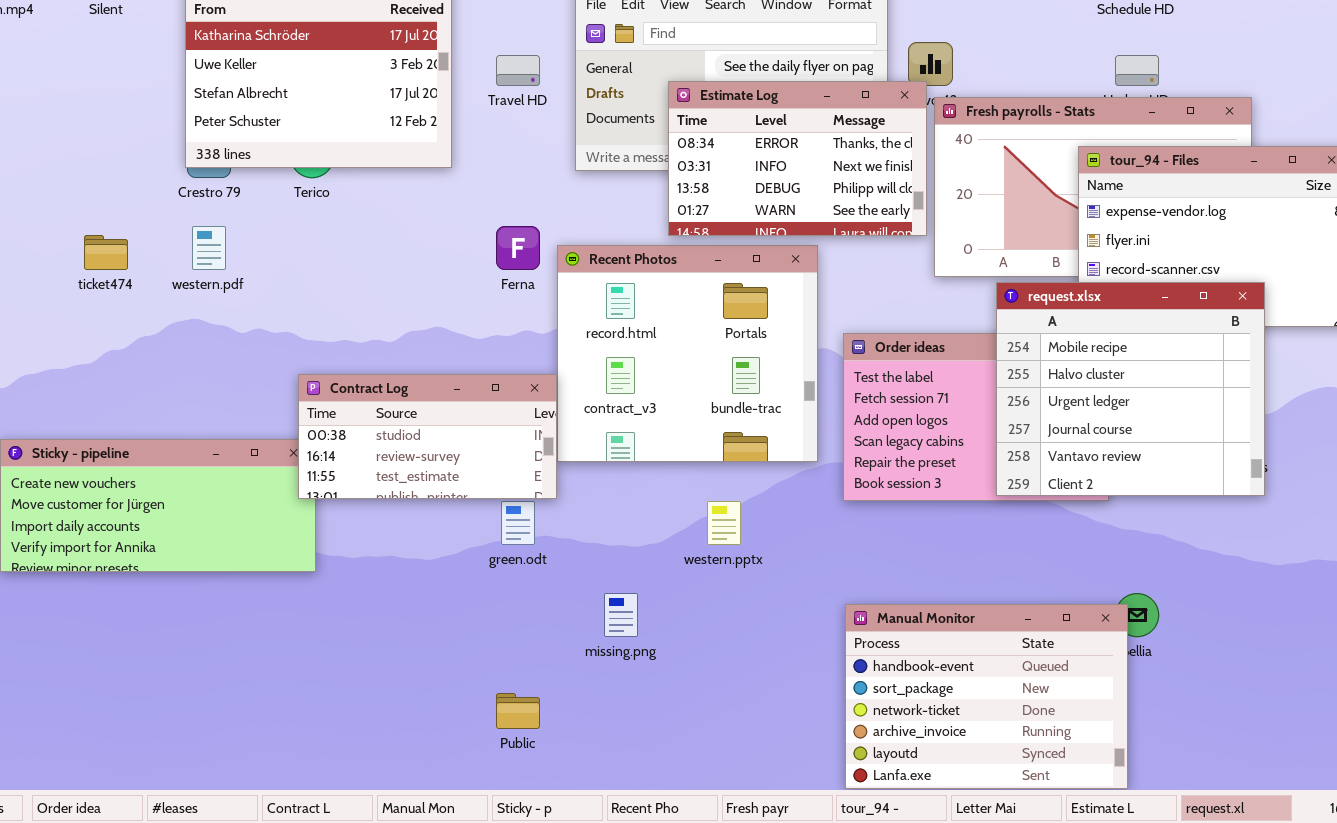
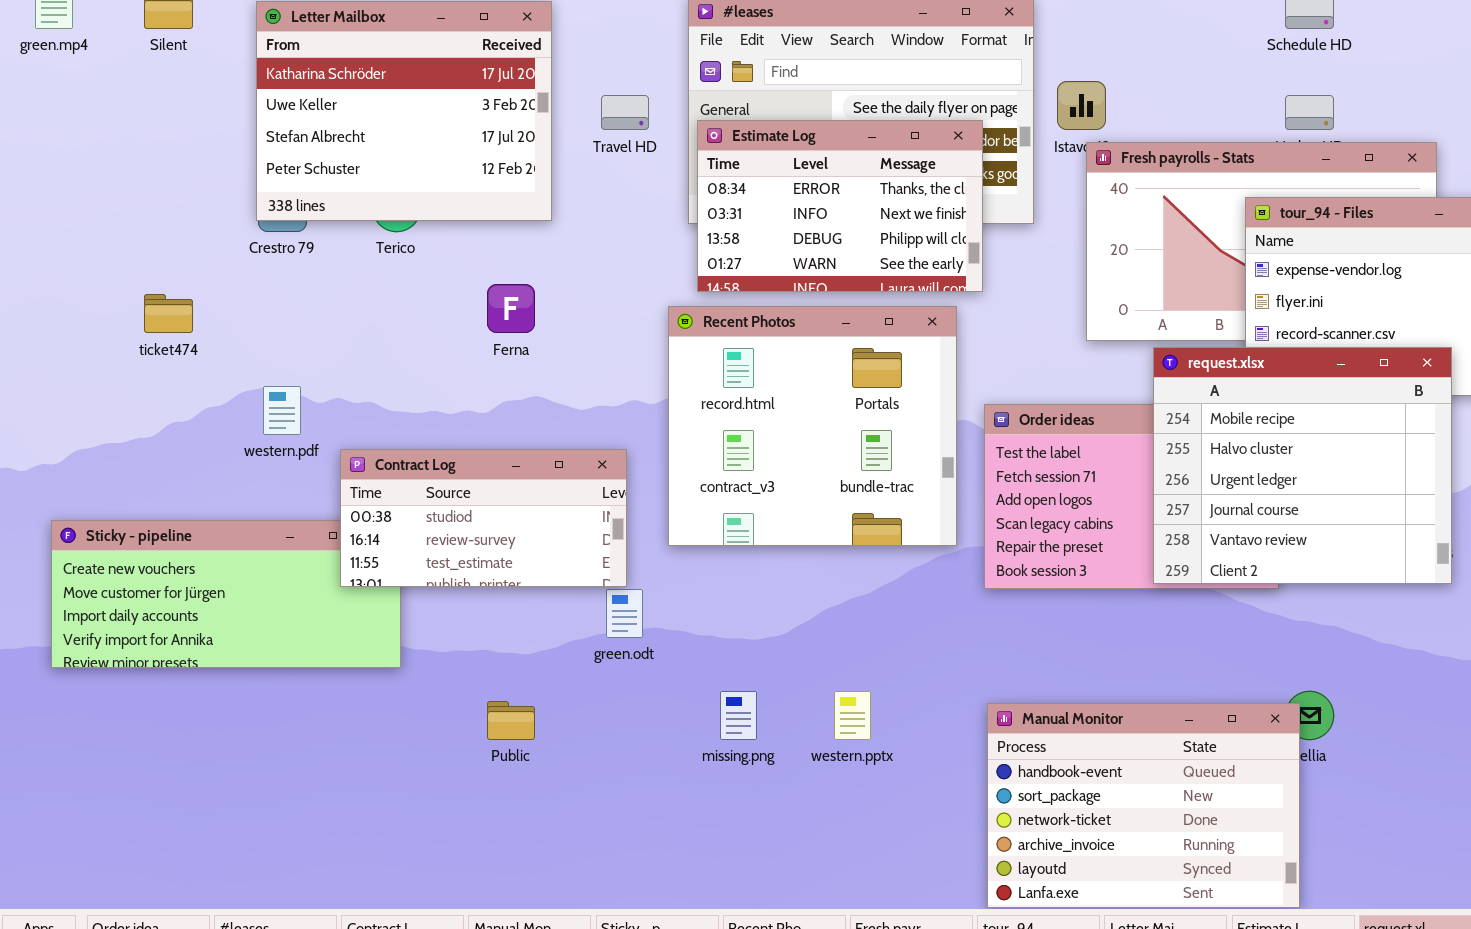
Estimate Log: [668,81,927,236] -> [697,120,983,292], moved
western.pdf: [192,226,226,270] -> [263,386,301,435], moved
Ferna: [496,226,540,270] -> [487,284,535,333], moved
Contract Log: [298,374,557,499] -> [340,449,627,587], moved
western.pptx: [707,501,741,545] -> [834,691,871,740], moved
Public: [496,693,540,729] -> [487,701,535,740], moved

